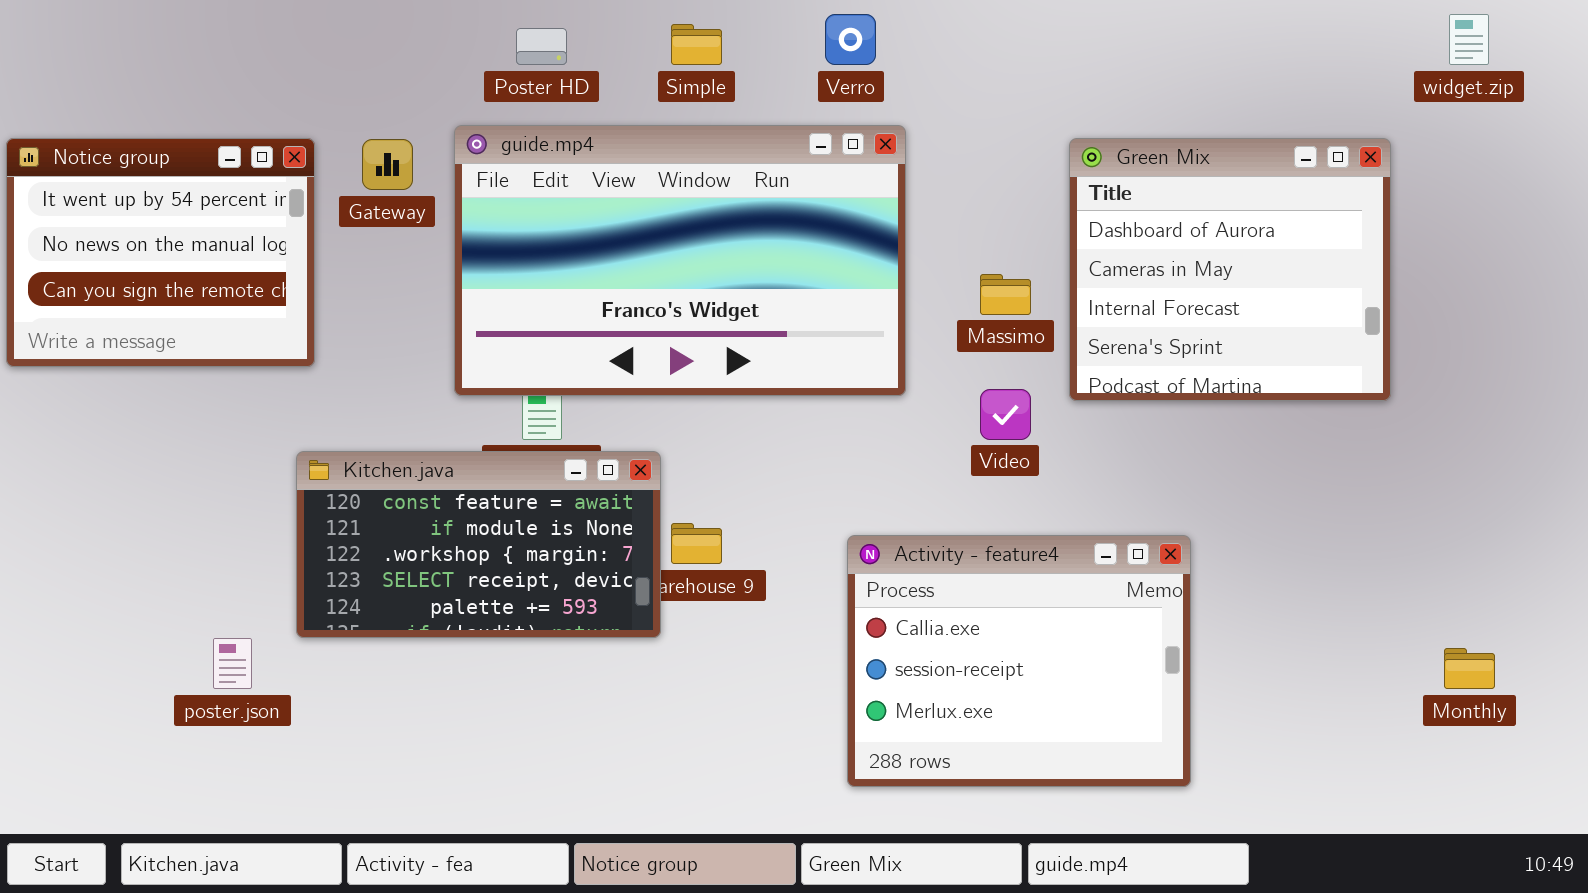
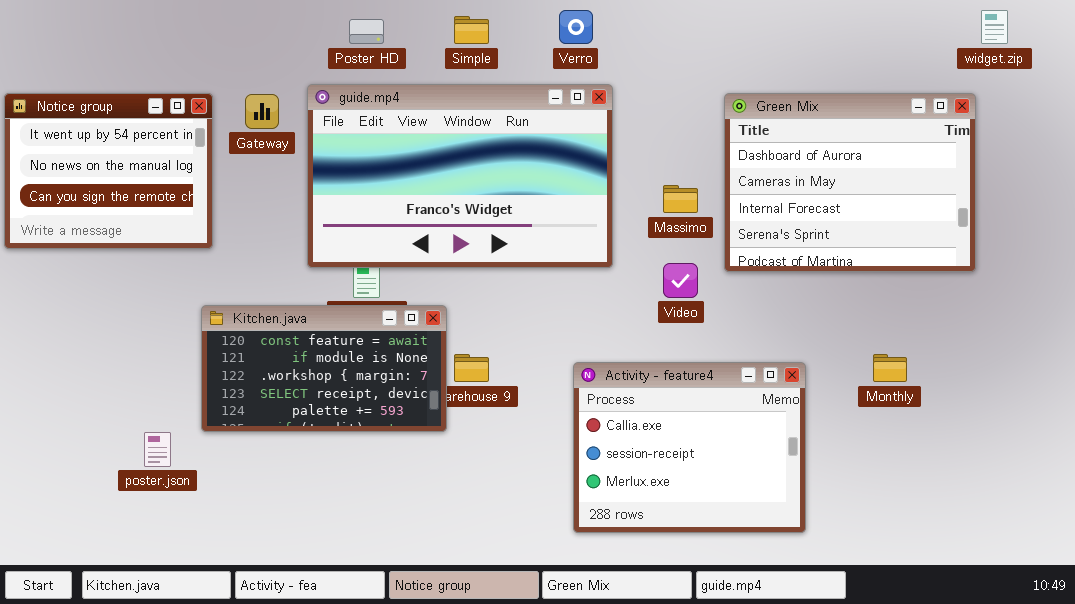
Green Mix: [1069,138,1391,401] -> [724,93,976,272], resized
Monthly: [1444,648,1495,689] -> [873,354,907,382], moved

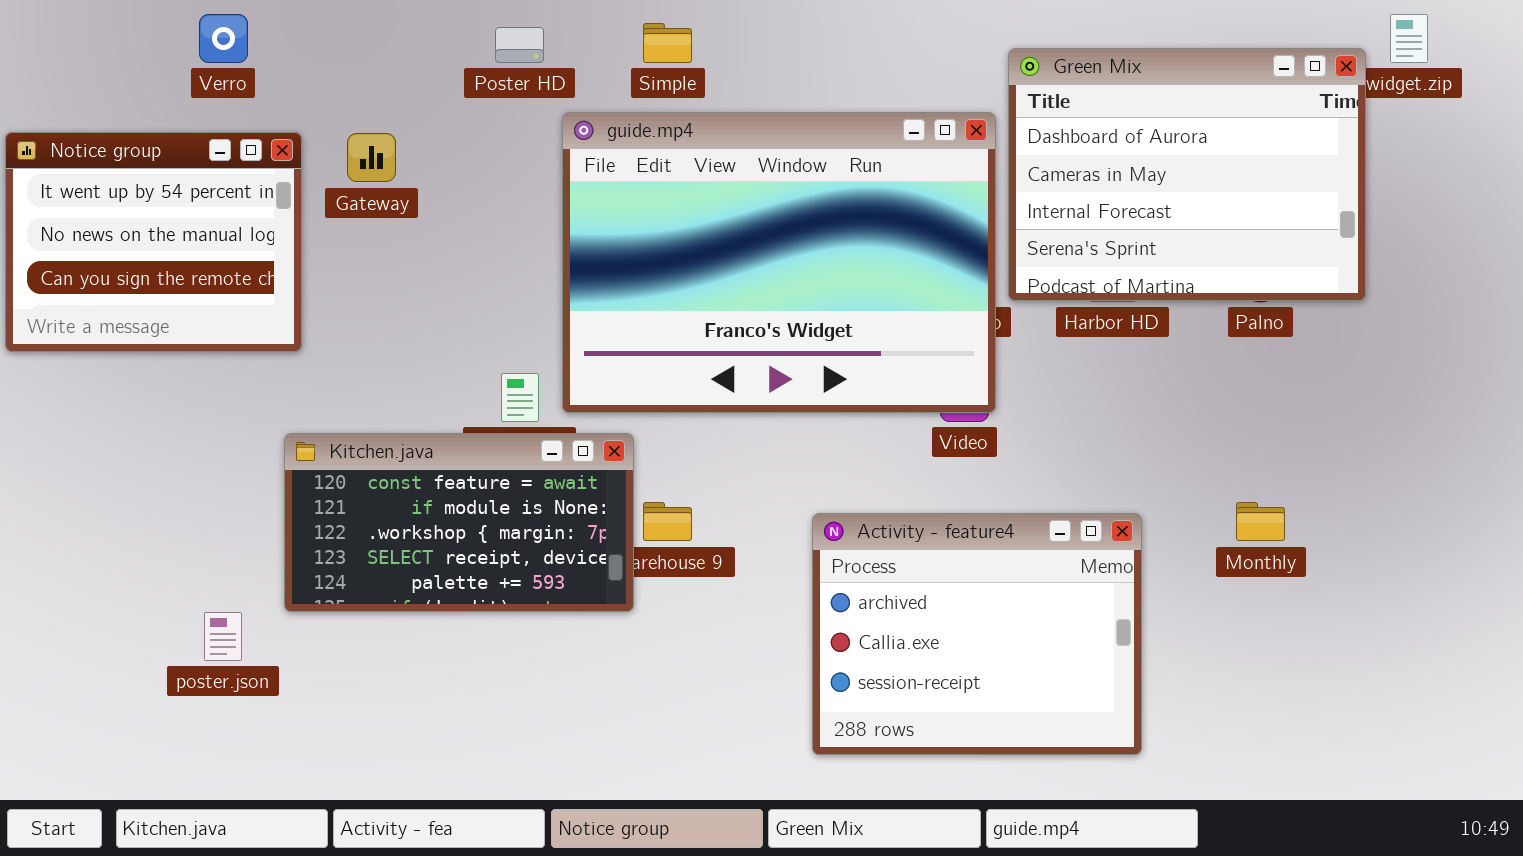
Verro: [559,10,593,44] -> [199,14,248,63], moved
guide.mp4: [307,84,613,268] -> [562,112,996,413], moved, resized
Green Mix: [724,93,976,272] -> [1008,48,1366,301], moved
Activity - feature4: [573,362,806,533] -> [812,513,1142,755], scrolled up 1 row

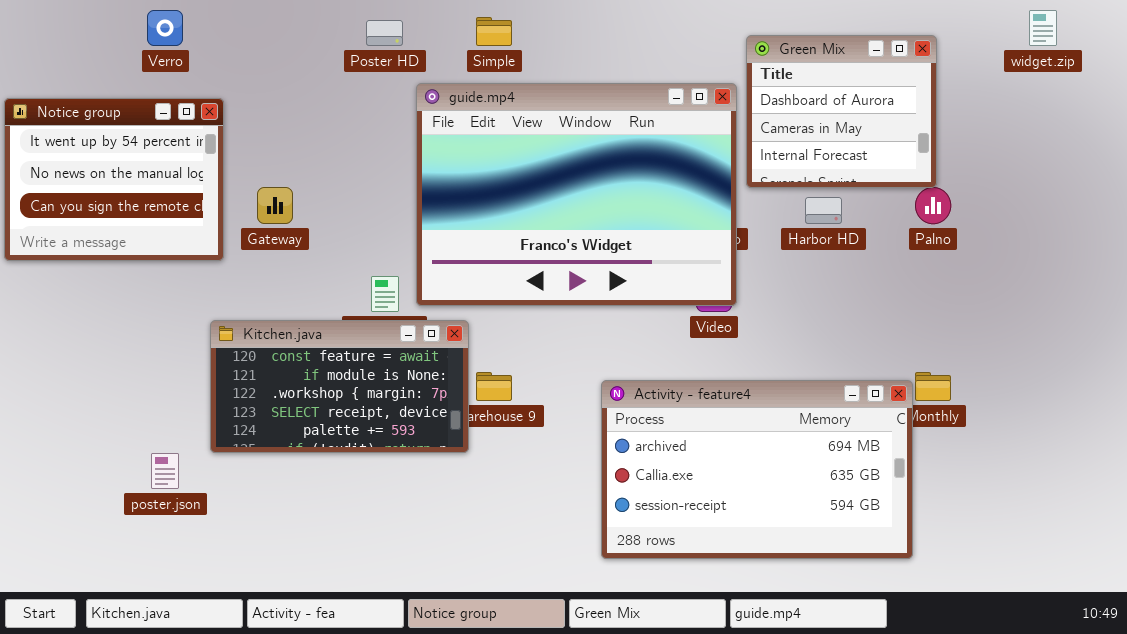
Green Mix: [1008,48,1366,301] -> [746,35,937,188], resized
Gateway: [347,133,396,182] -> [257,187,293,224], moved
Activity - feature4: [812,513,1142,755] -> [601,380,913,559], resized

